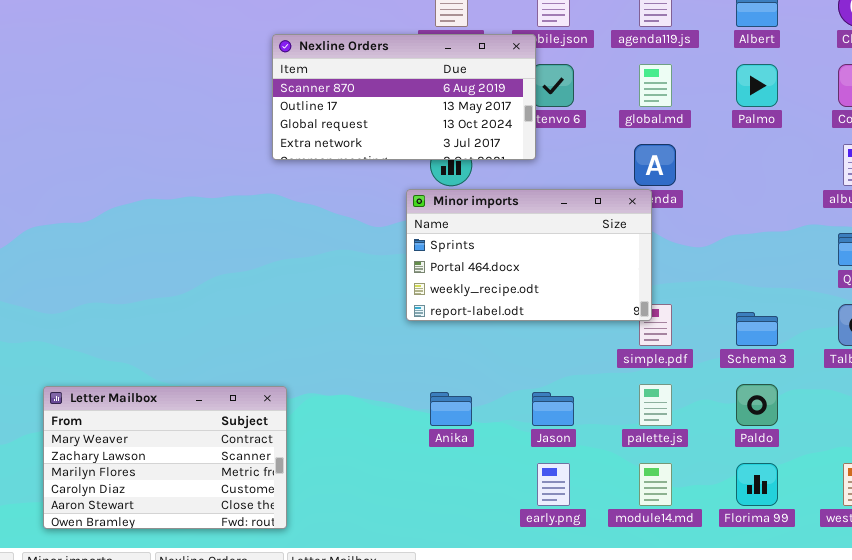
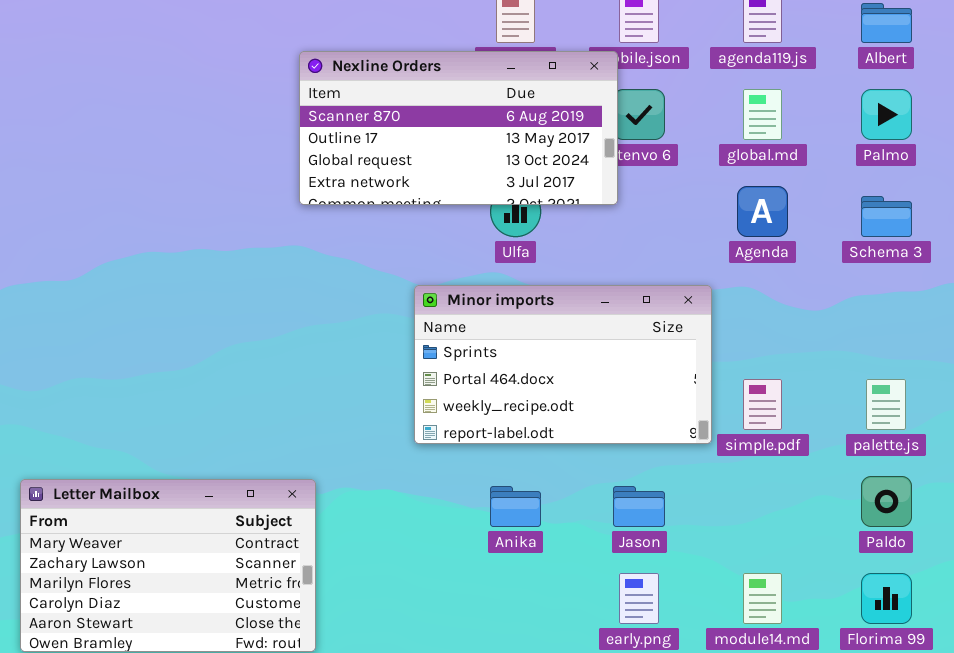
Minor imports: [406,189,652,321] -> [414,285,712,444], moved
Schema 3: [736,312,778,346] -> [861,196,912,237], moved
palette.js: [639,384,672,426] -> [866,379,906,430], moved

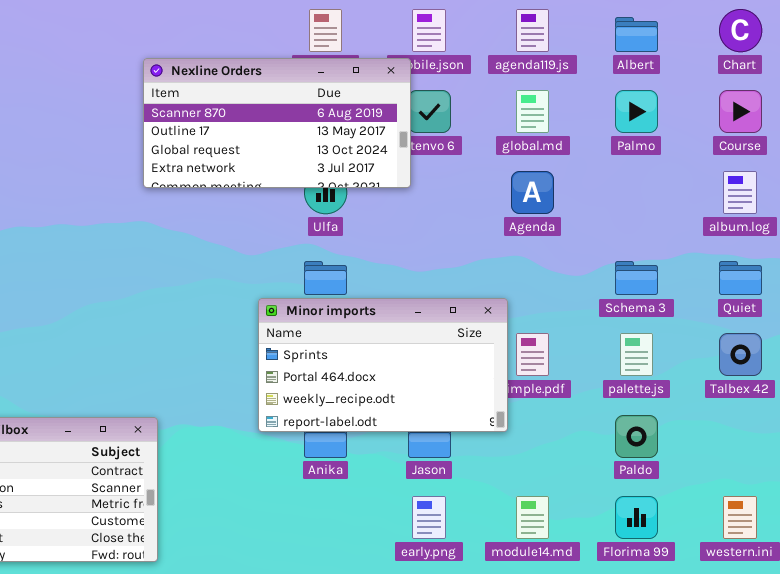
Schema 3: [861,196,912,237] -> [615,261,658,295], moved
Minor imports: [414,285,712,444] -> [258,298,508,432], moved

